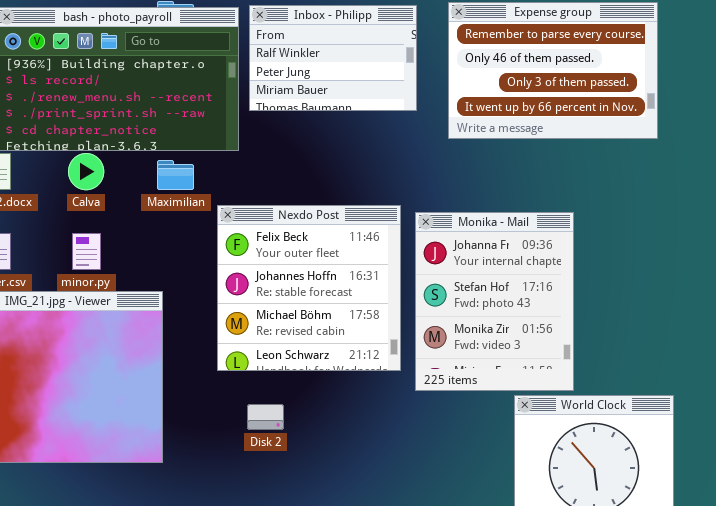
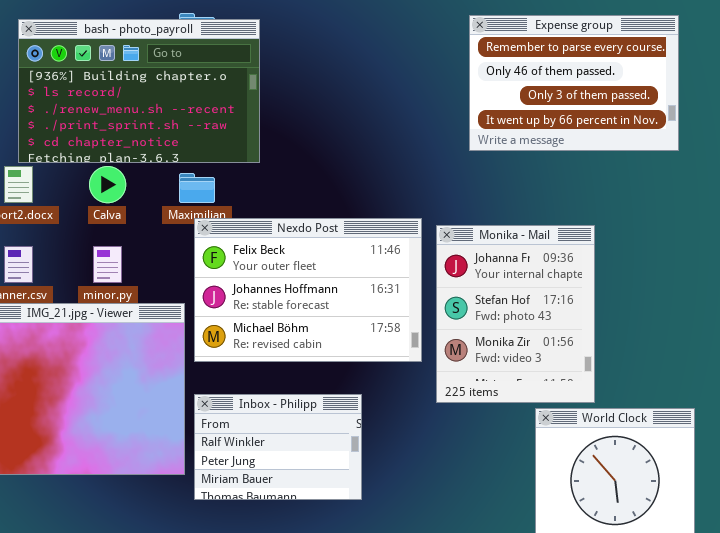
Inbox - Philipp: [249,5,417,111] -> [194,394,362,500], moved
Nexdo Post: [217,205,401,371] -> [194,218,422,362], resized

